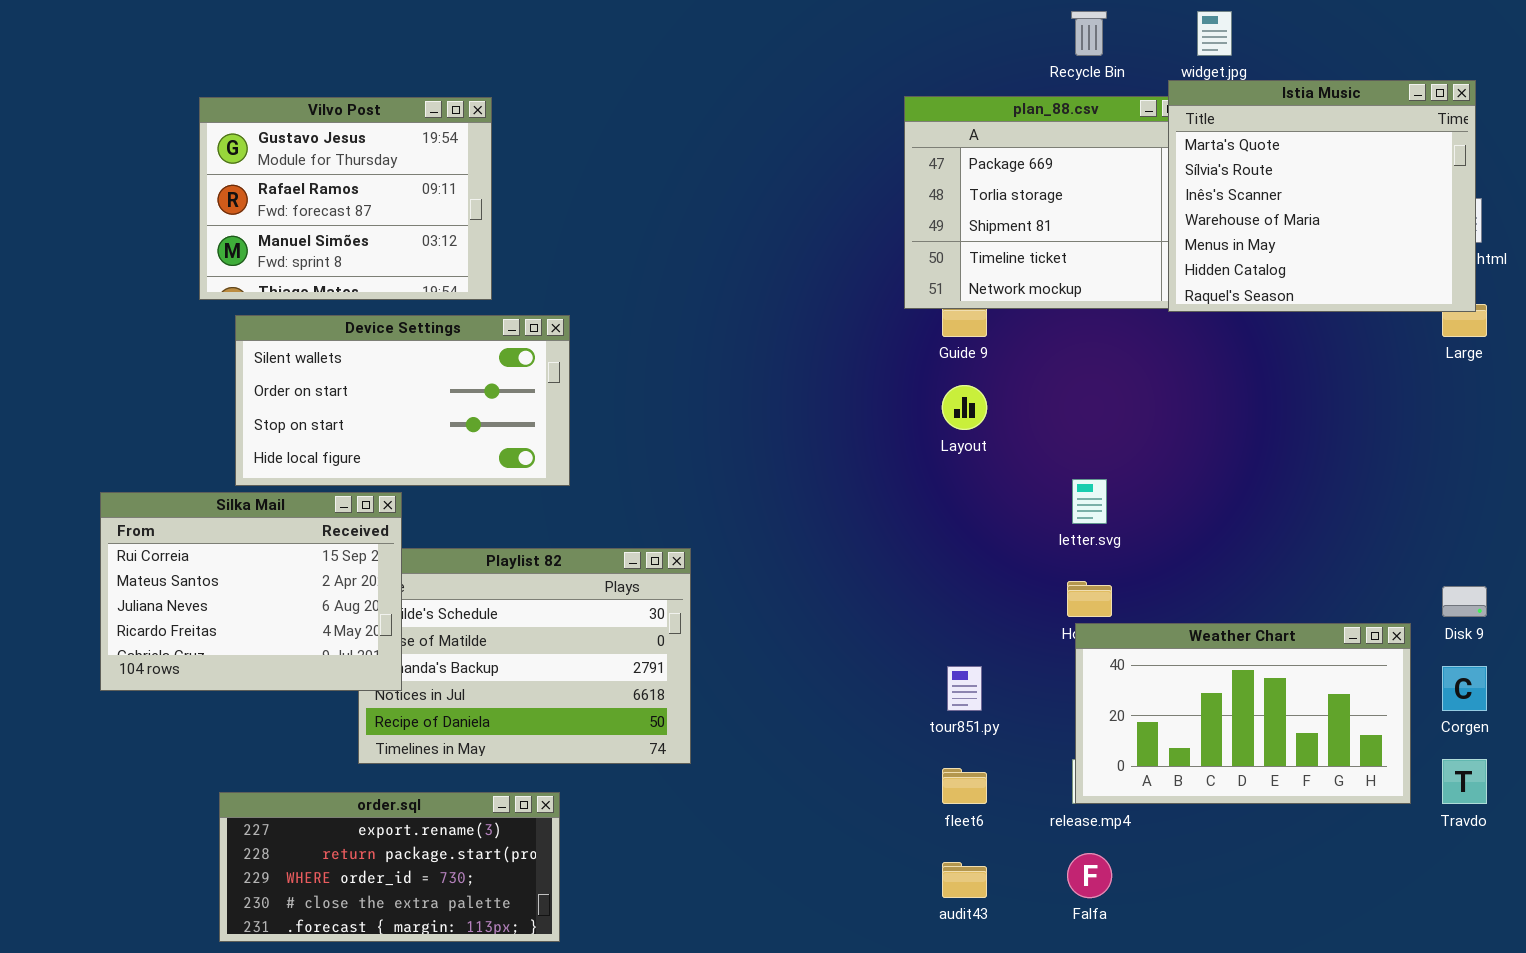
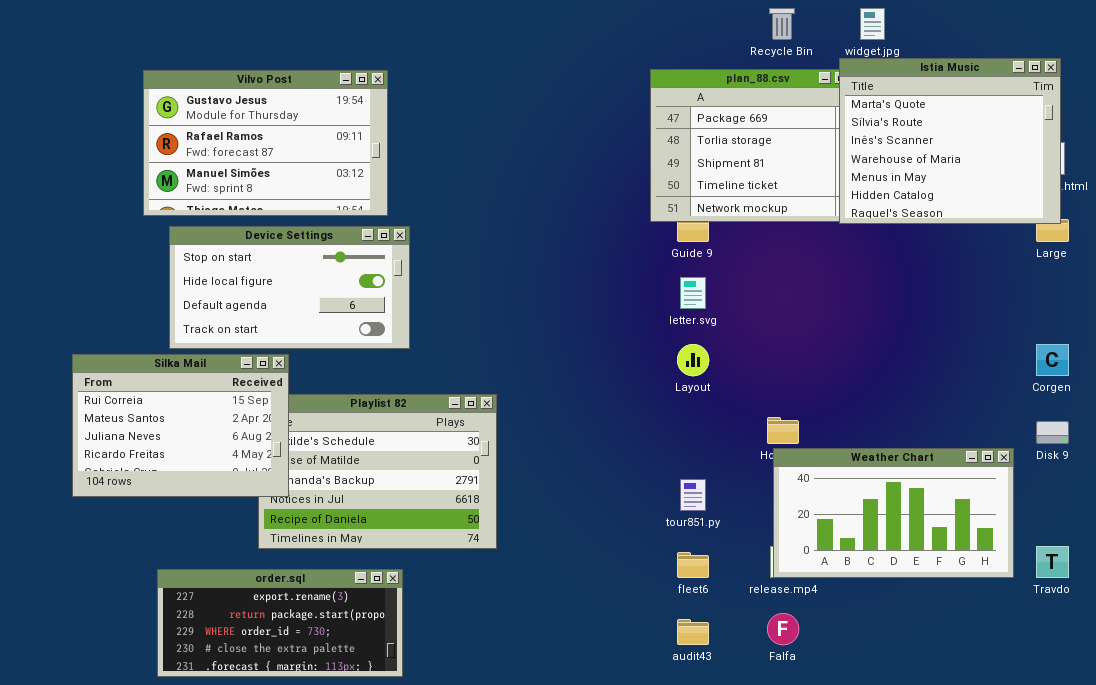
Vilvo Post: [199,97,492,300] -> [143,70,388,216], resized
Device Settings: [235,315,570,486] -> [169,226,410,349], scrolled down 2 rows
Layout: [942,385,987,430] -> [677,344,709,376], moved
letter.svg: [1072,479,1107,524] -> [680,277,706,309], moved
Corgen: [1442,666,1487,711] -> [1036,344,1069,376], moved

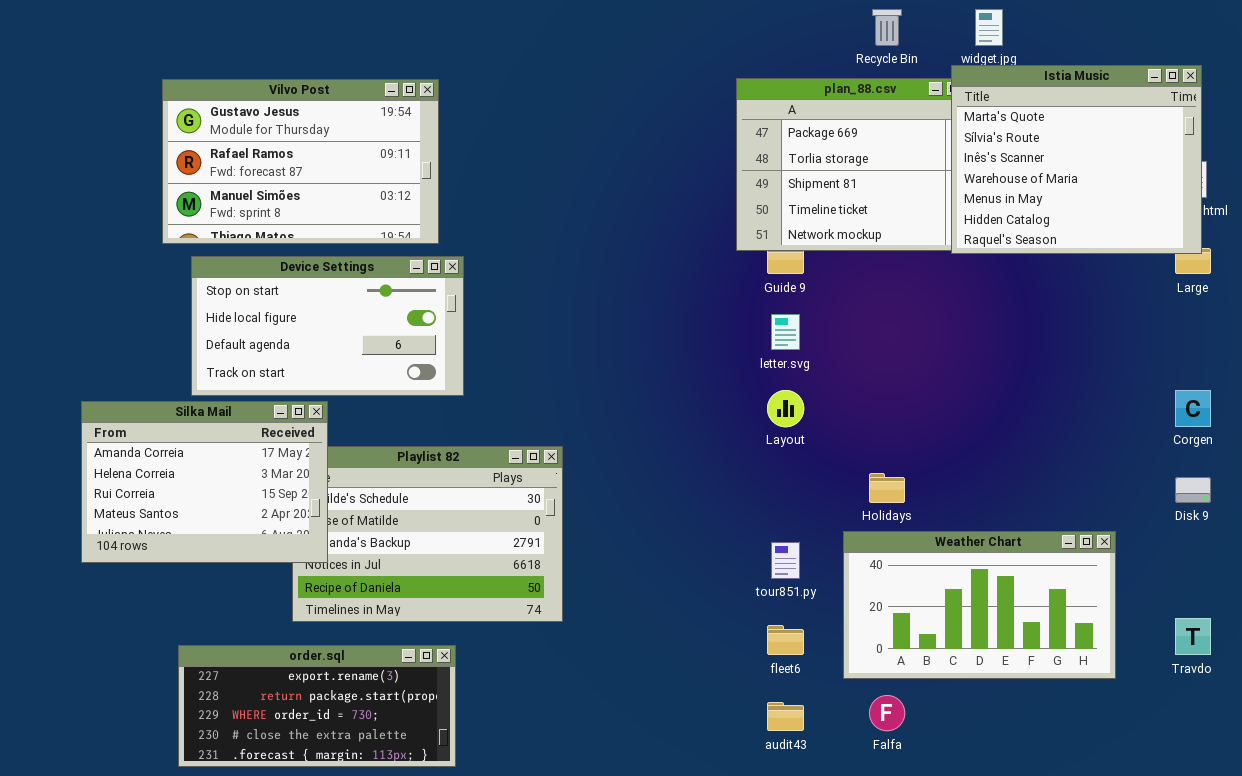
Silka Mail: [72,354,289,497] -> [81,401,328,563], scrolled up 2 rows
Weather Chart: [773,448,1014,578] -> [843,531,1116,679], moved

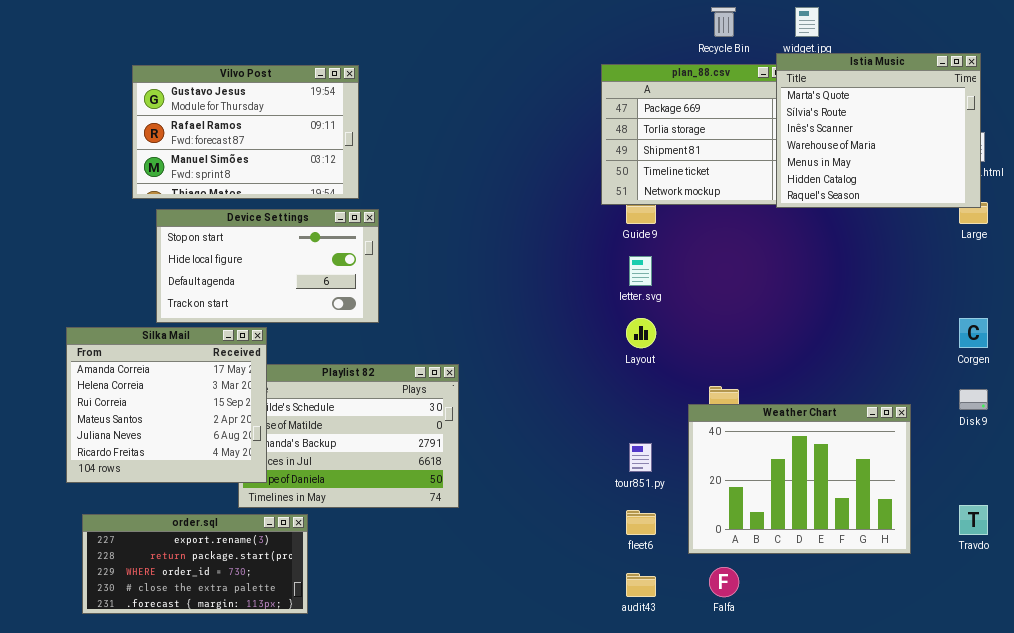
Silka Mail: [81,401,328,563] -> [66,327,267,483], resized
Weather Chart: [843,531,1116,679] -> [688,404,911,554], resized
order.sql: [178,645,456,767] -> [82,514,308,614], moved

